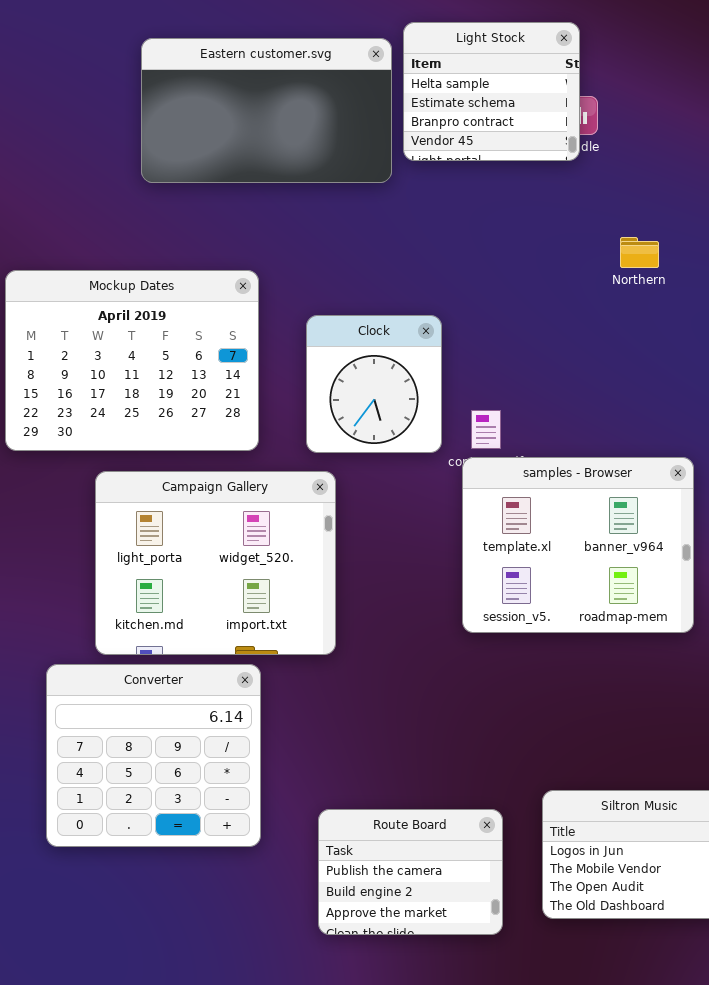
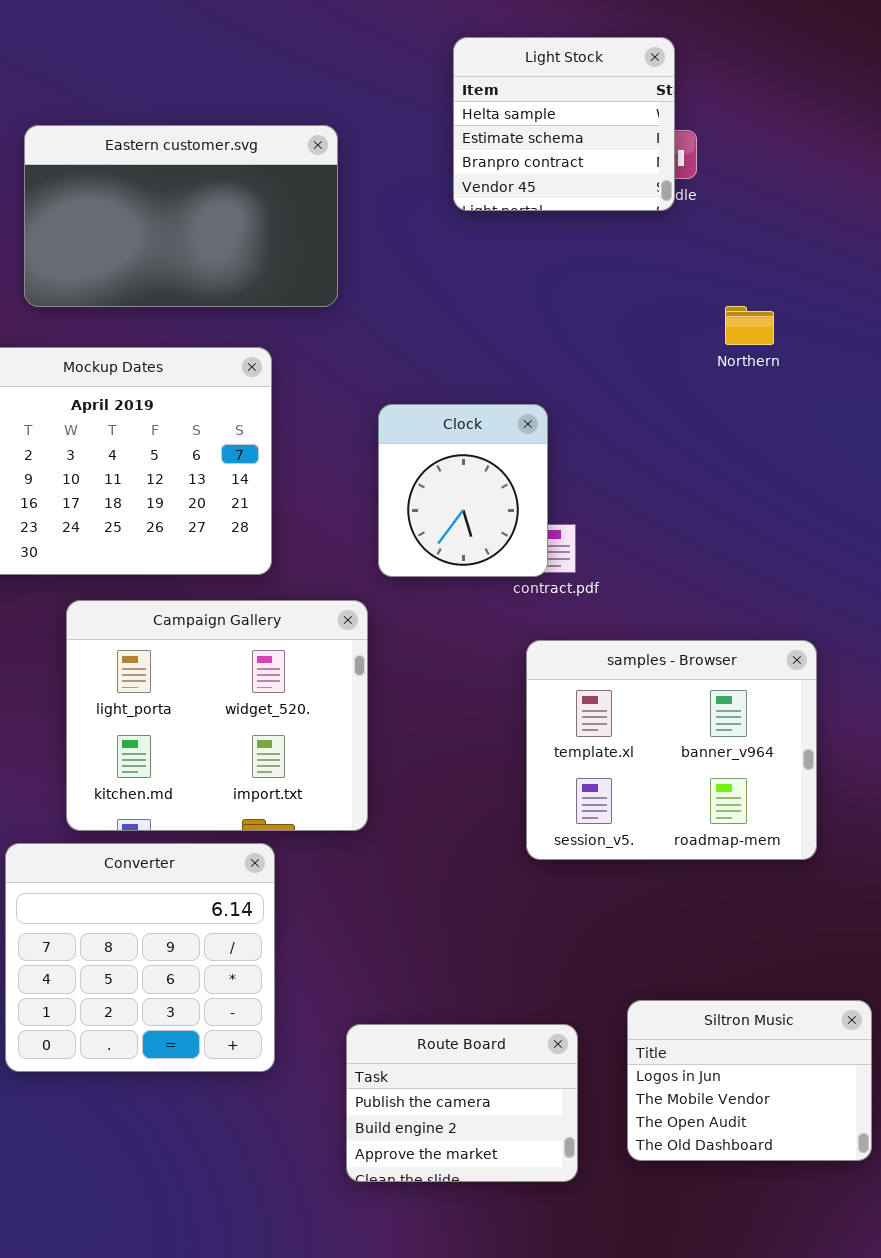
Eastern customer.svg: [141,38,392,183] -> [24,125,338,307], moved
Clock: [306,315,442,453] -> [378,404,548,577], moved
samples - Browser: [462,457,694,633] -> [526,640,817,860], moved

